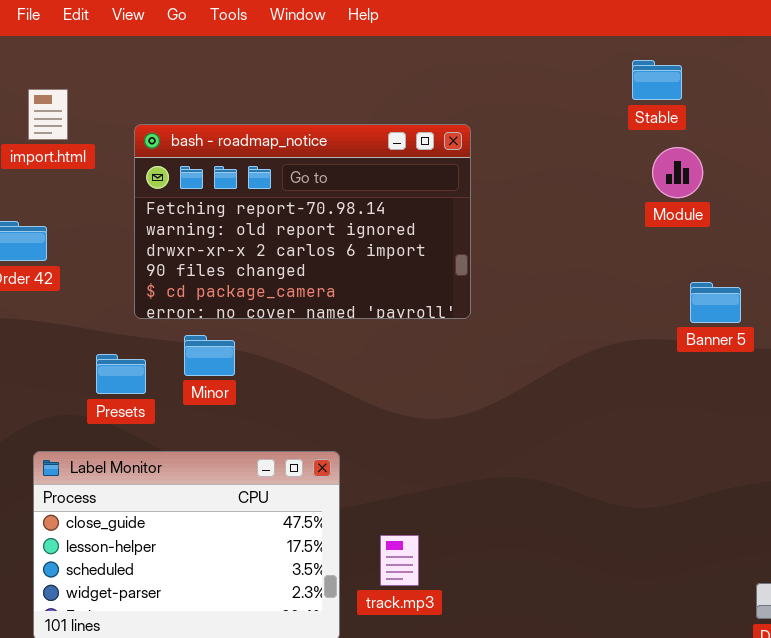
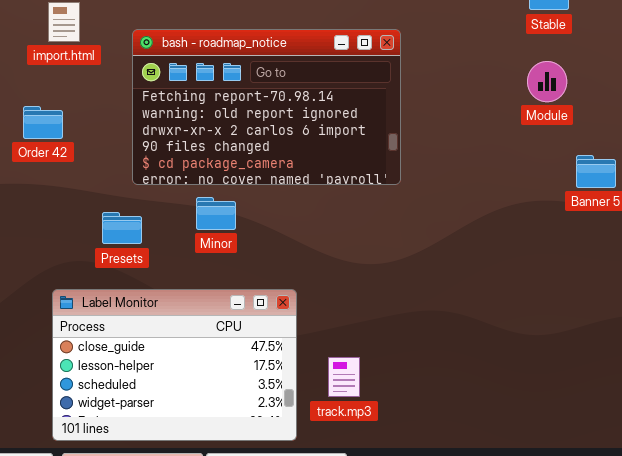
Module: [652,147,703,198] -> [527,61,567,102], moved
Minor: [184,335,235,376] -> [196,197,236,230], moved

